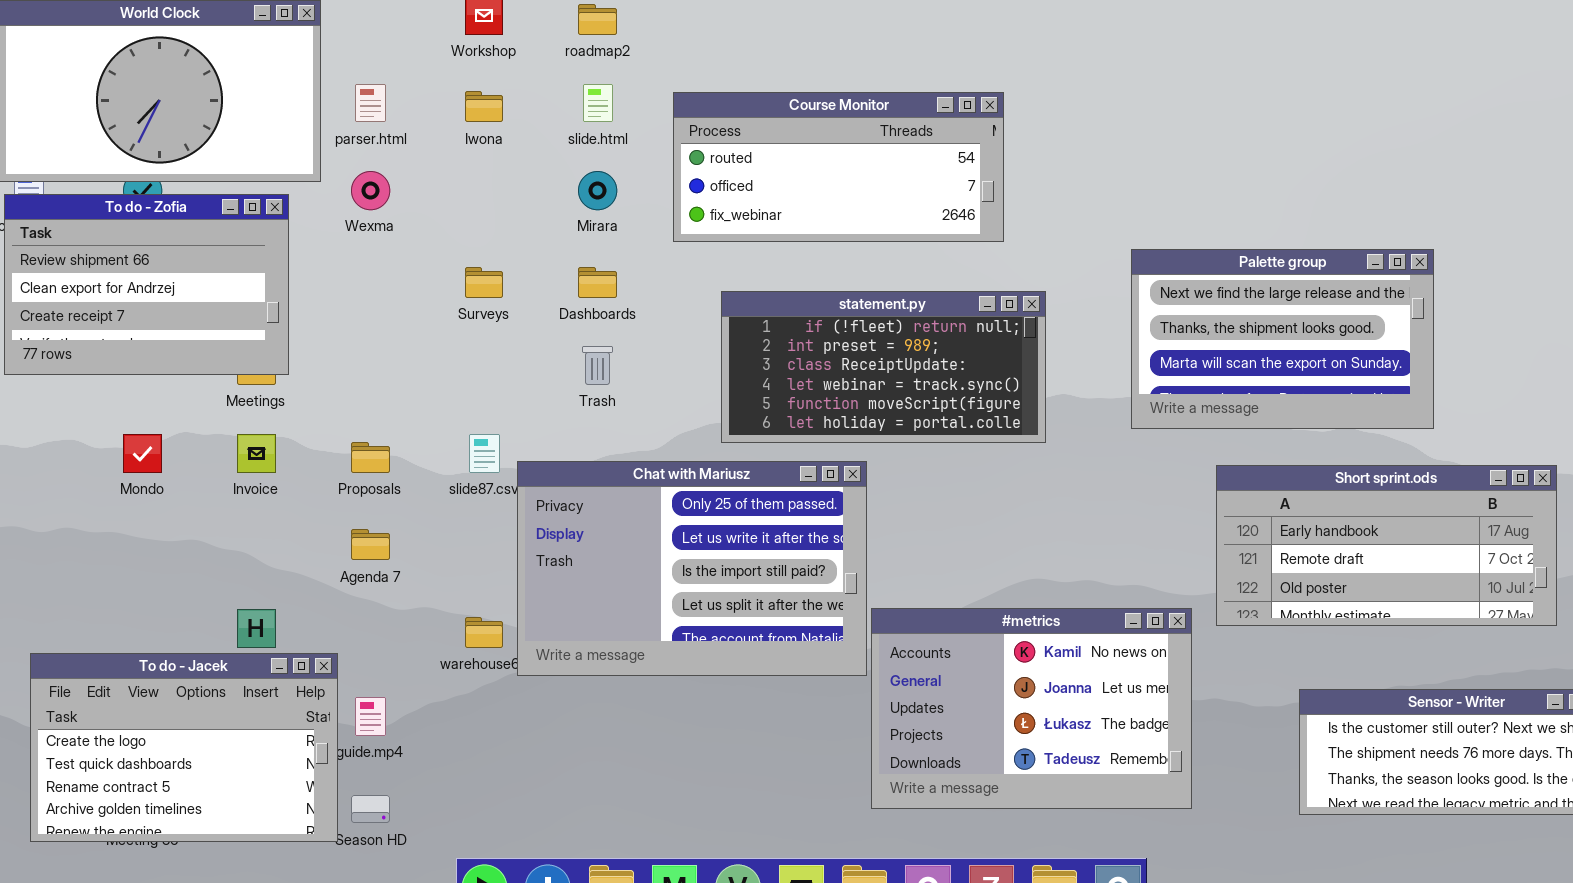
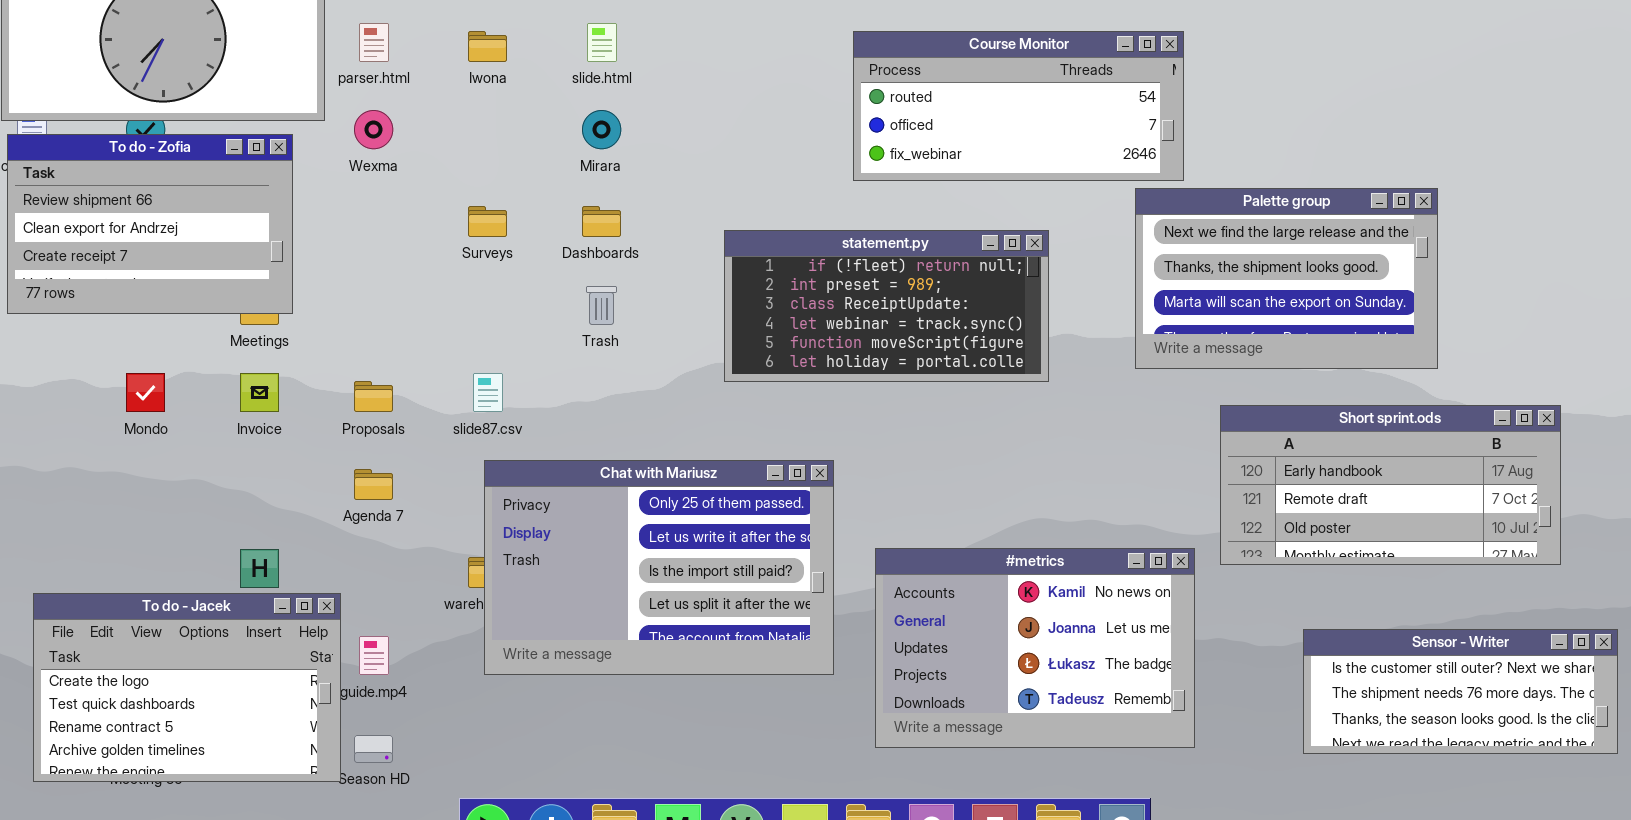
Course Monitor: [673,92,1004,242] -> [853,31,1184,181], moved
Chat with Mariusz: [517,461,867,676] -> [484,460,834,675], moved

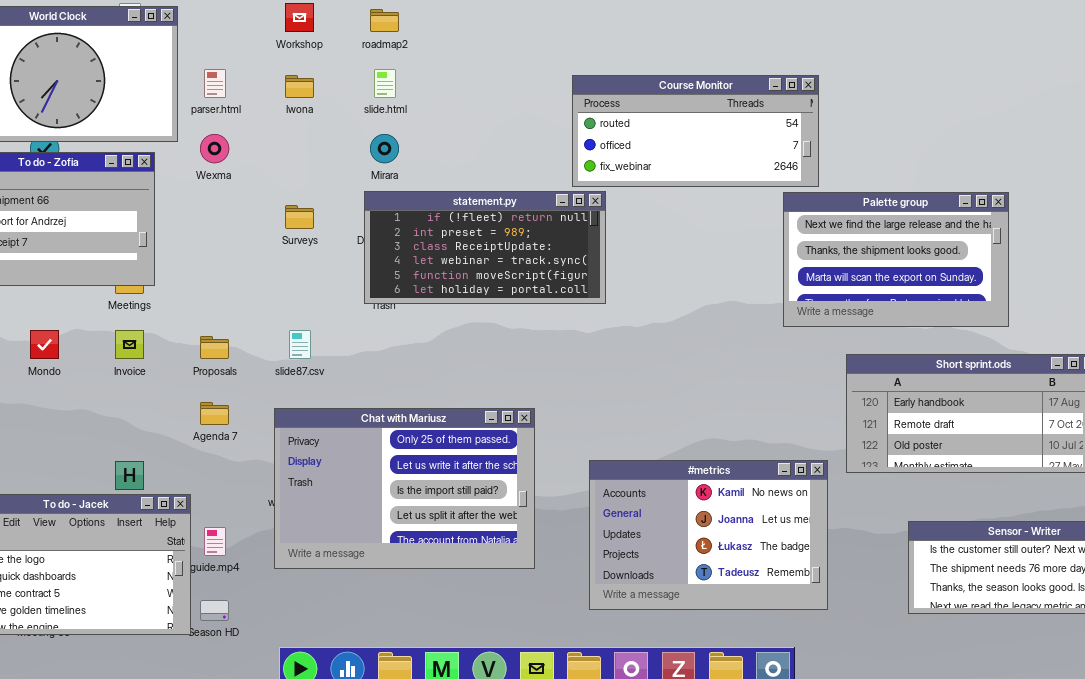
statement.py: [724,230,1049,382] -> [364,191,606,304], moved
Chat with Mariusz: [484,460,834,675] -> [274,408,535,569], moved

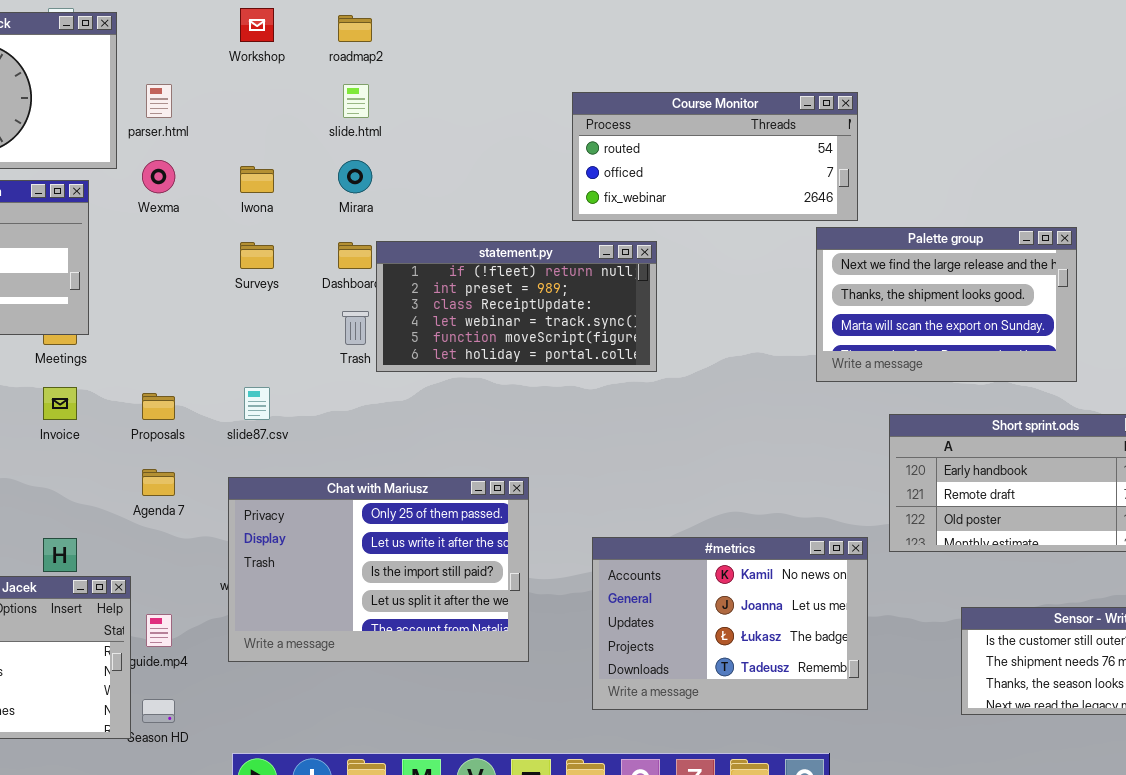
Iwona: [285,75,314,98] -> [240,166,274,193], moved
statement.py: [364,191,606,304] -> [376,241,657,372], moved

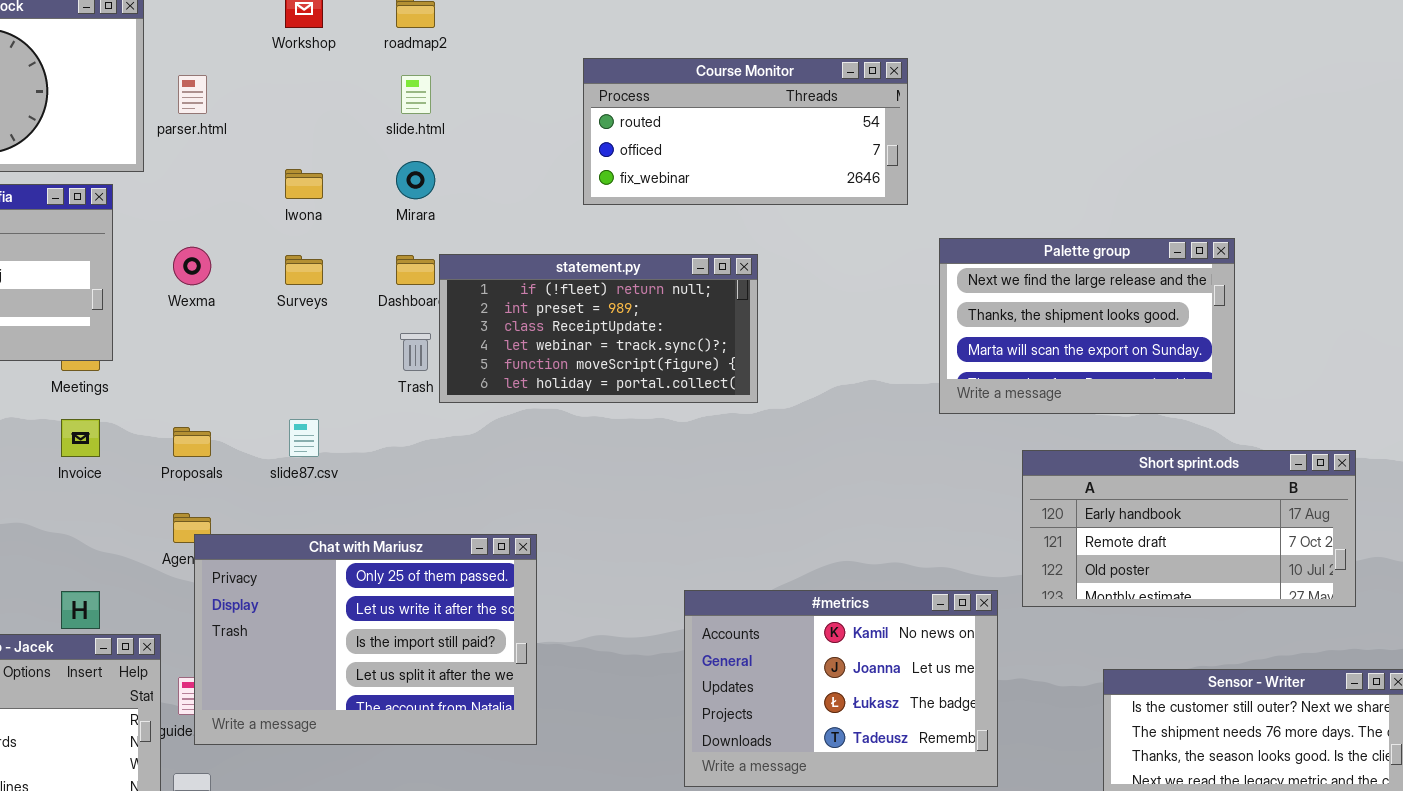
Course Monitor: [572,92,858,221] -> [583,58,908,205], moved
Wexma: [142,160,175,193] -> [173,247,211,285], moved
Chat with Mariusz: [228,477,529,662] -> [194,534,537,745], moved

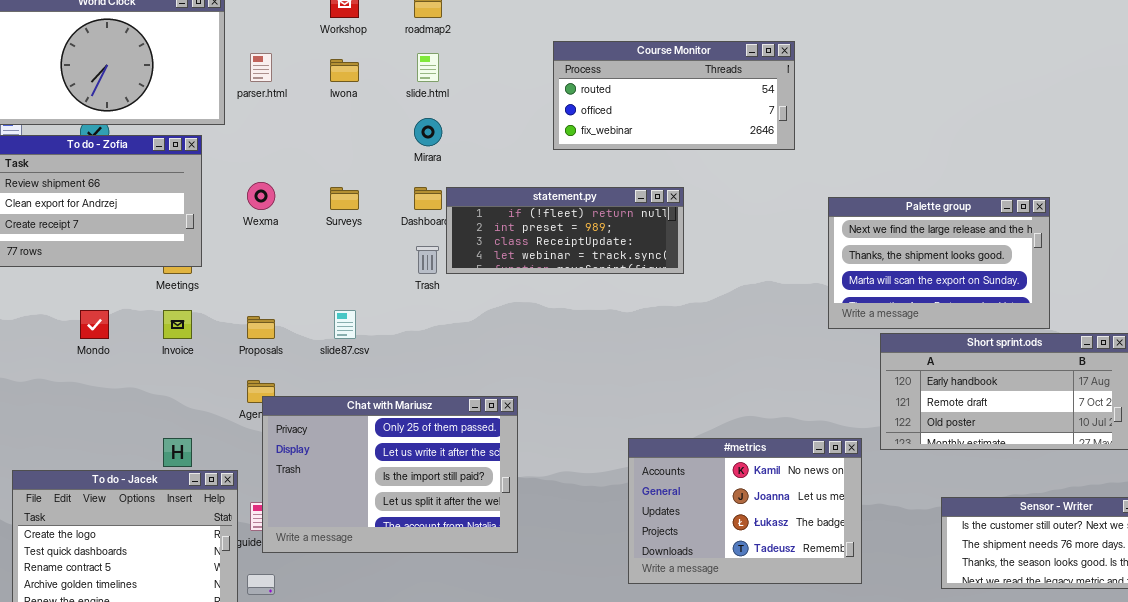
Iwona: [285,169,323,199] -> [330,59,359,82], moved
Palette group: [939,238,1235,414] -> [828,197,1050,329], moved
statement.py: [439,254,758,403] -> [446,187,684,274], resized

